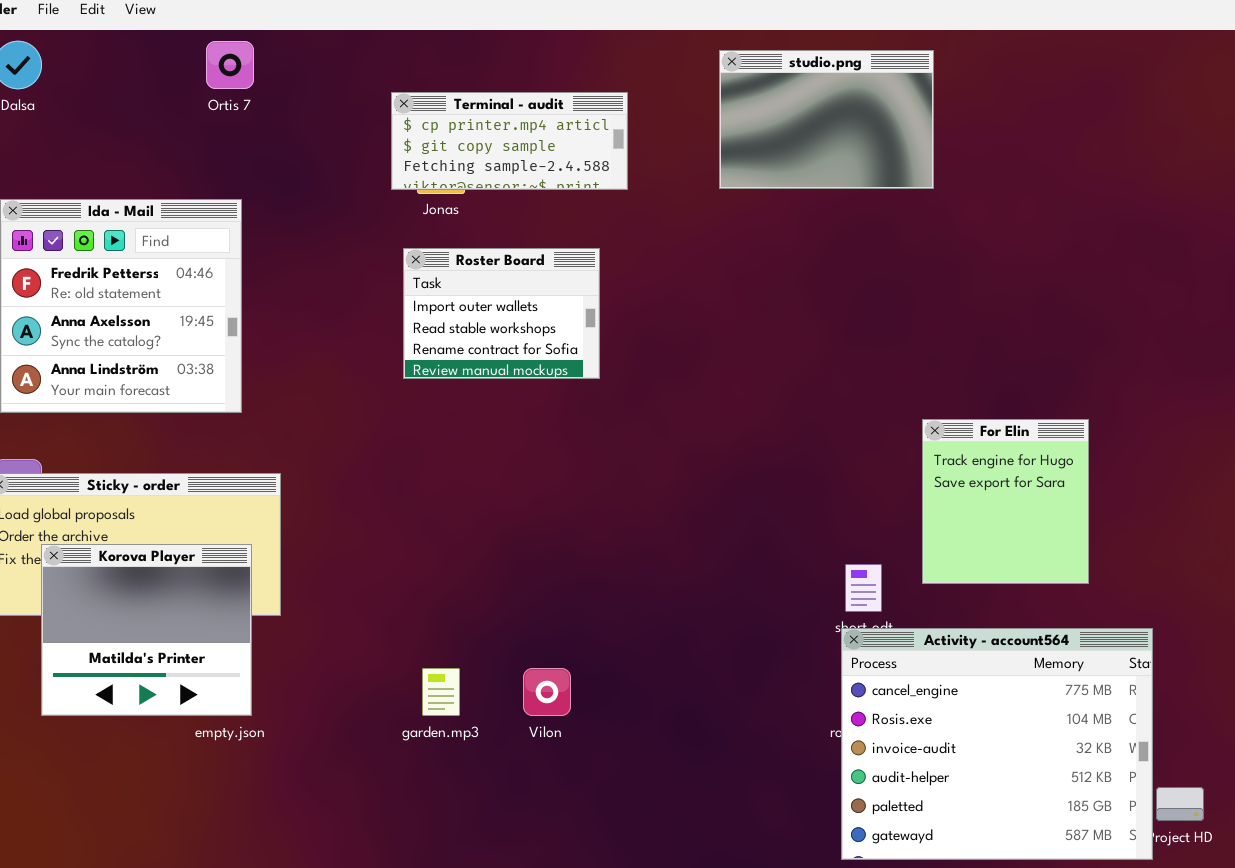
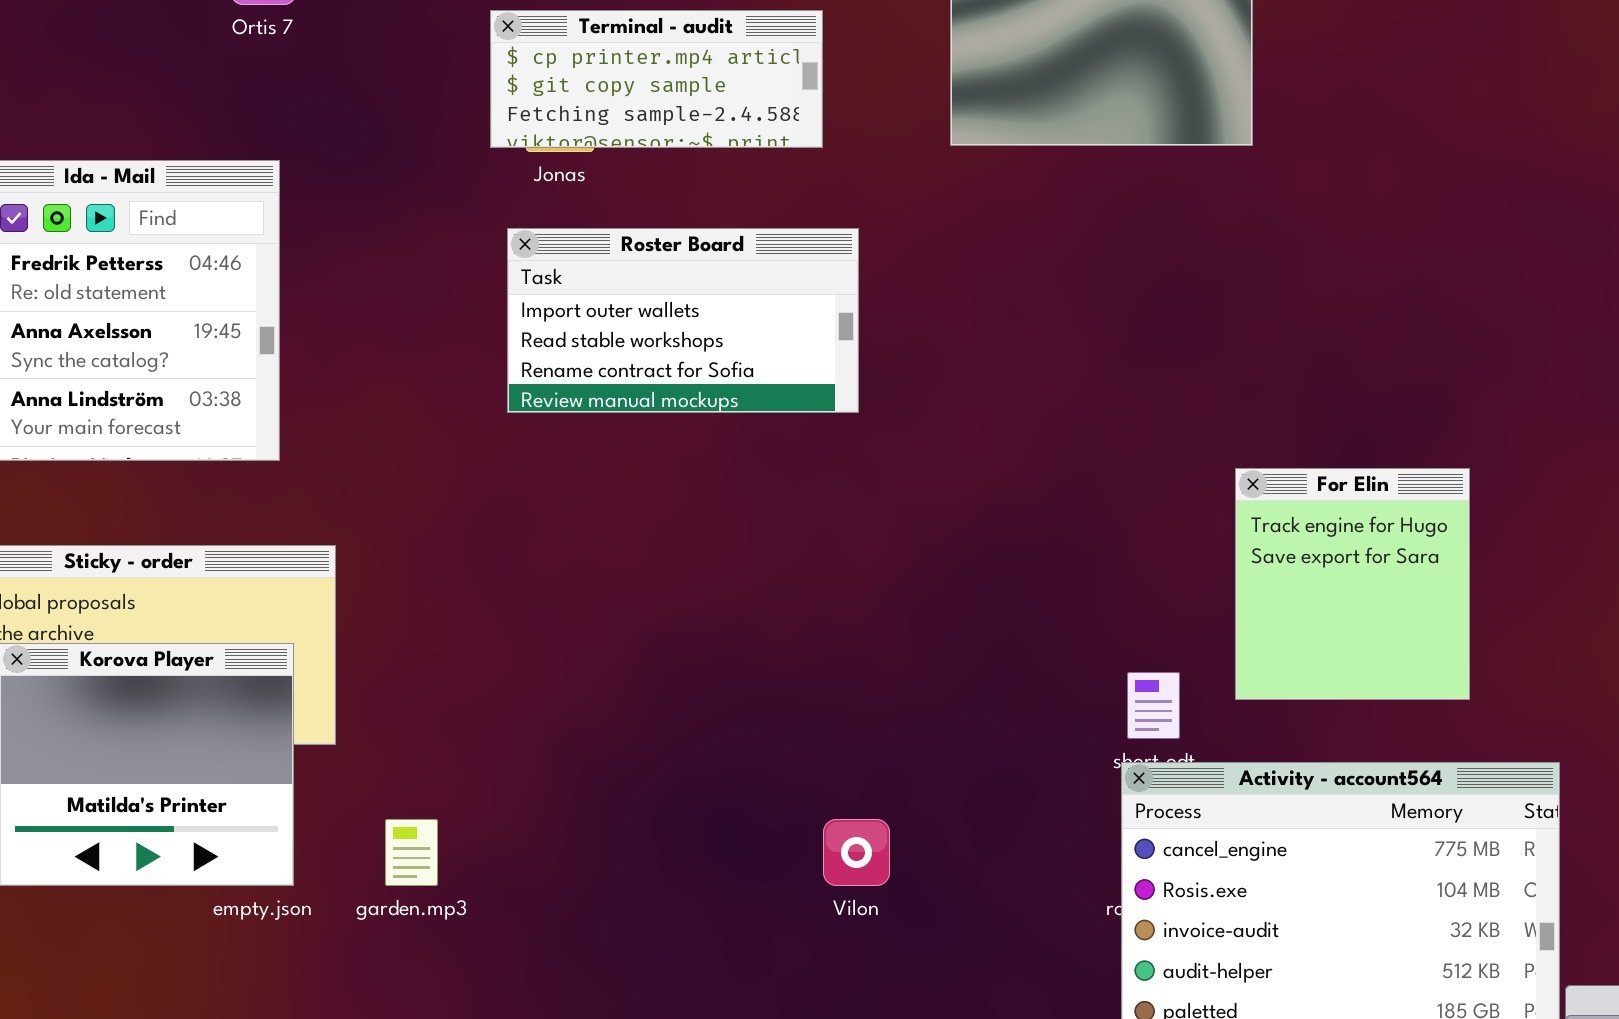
Roster Board: [403,248,600,379] -> [507,228,859,413], resized
garden.mp3: [422,668,460,716] -> [385,819,438,886], moved
Vilon: [523,668,571,716] -> [823,819,890,886], moved

